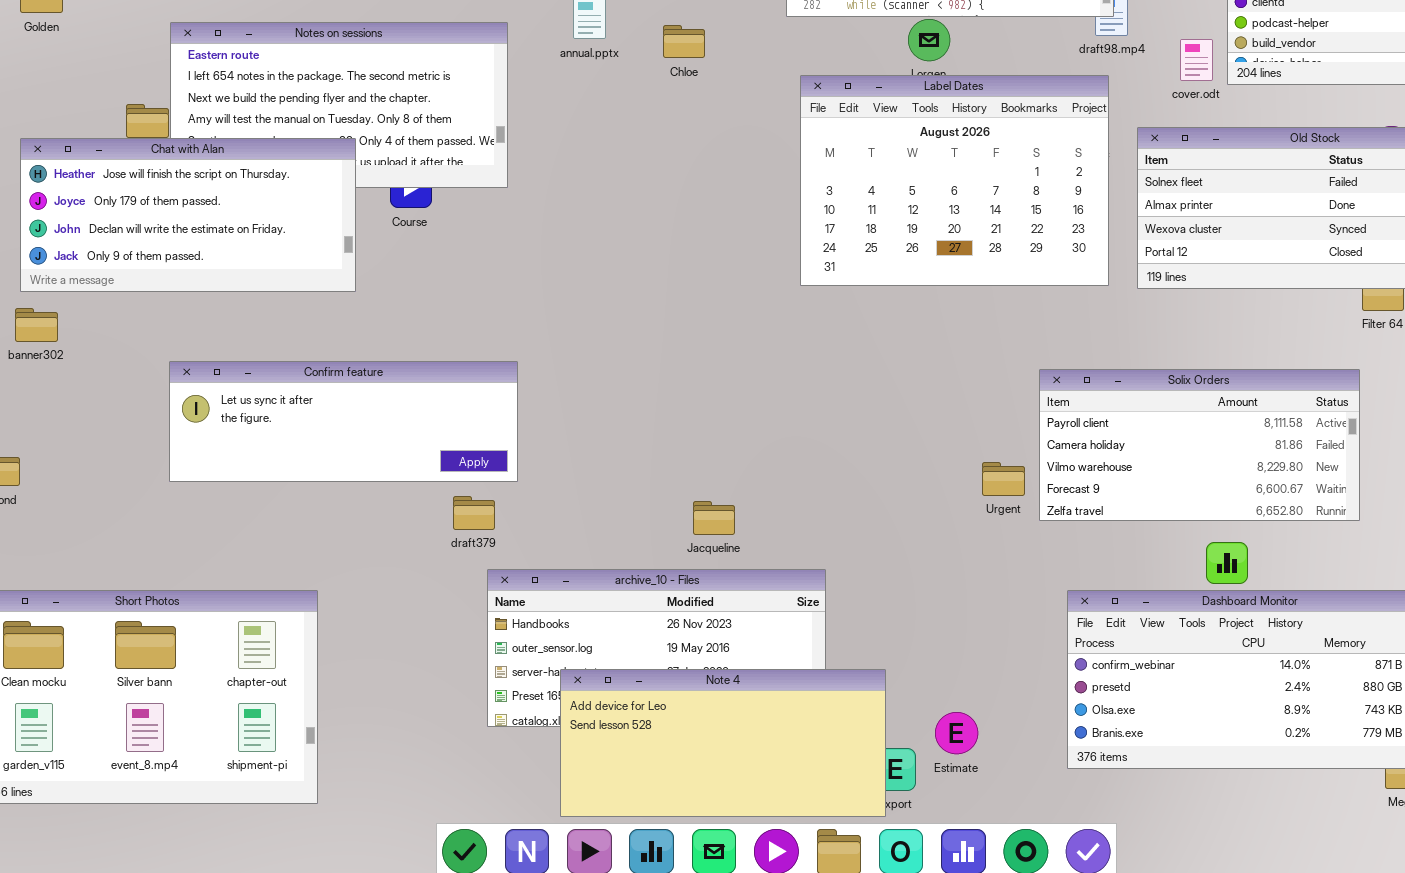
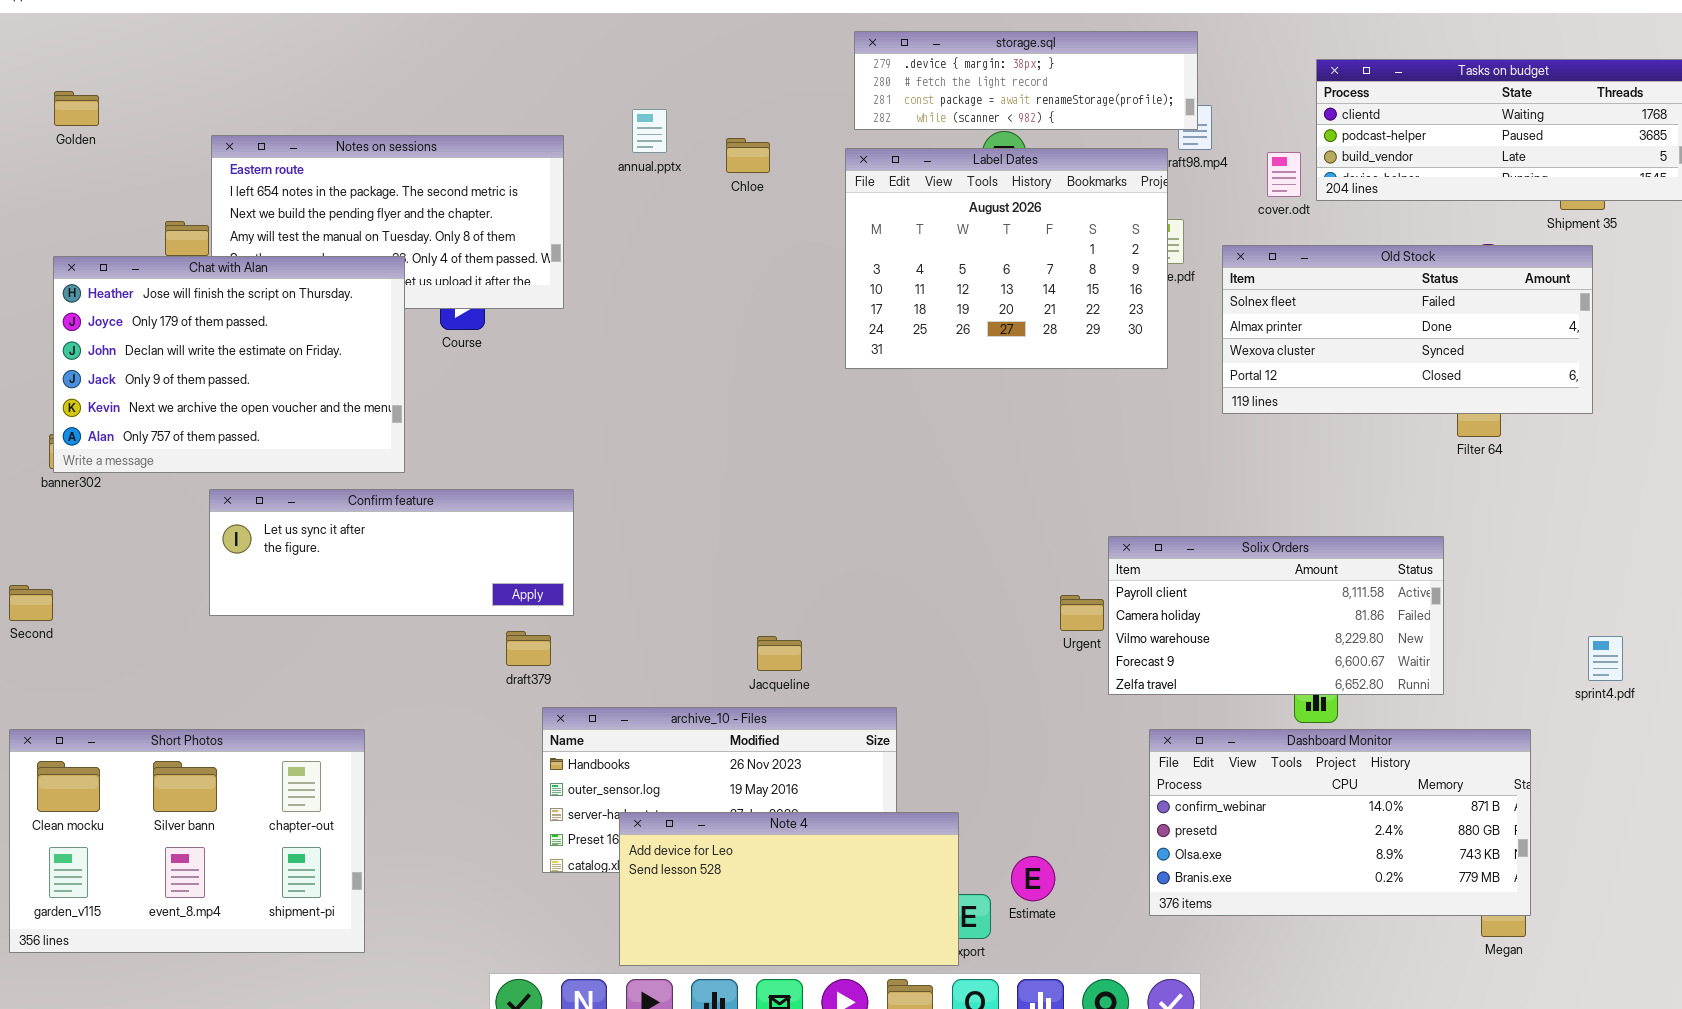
Label Dates: [800,75,1109,286] -> [845,148,1168,369], moved
Chat with Alan: [20,138,356,292] -> [53,256,405,473], resized
Solix Orders: [1039,369,1360,521] -> [1108,536,1444,695], moved

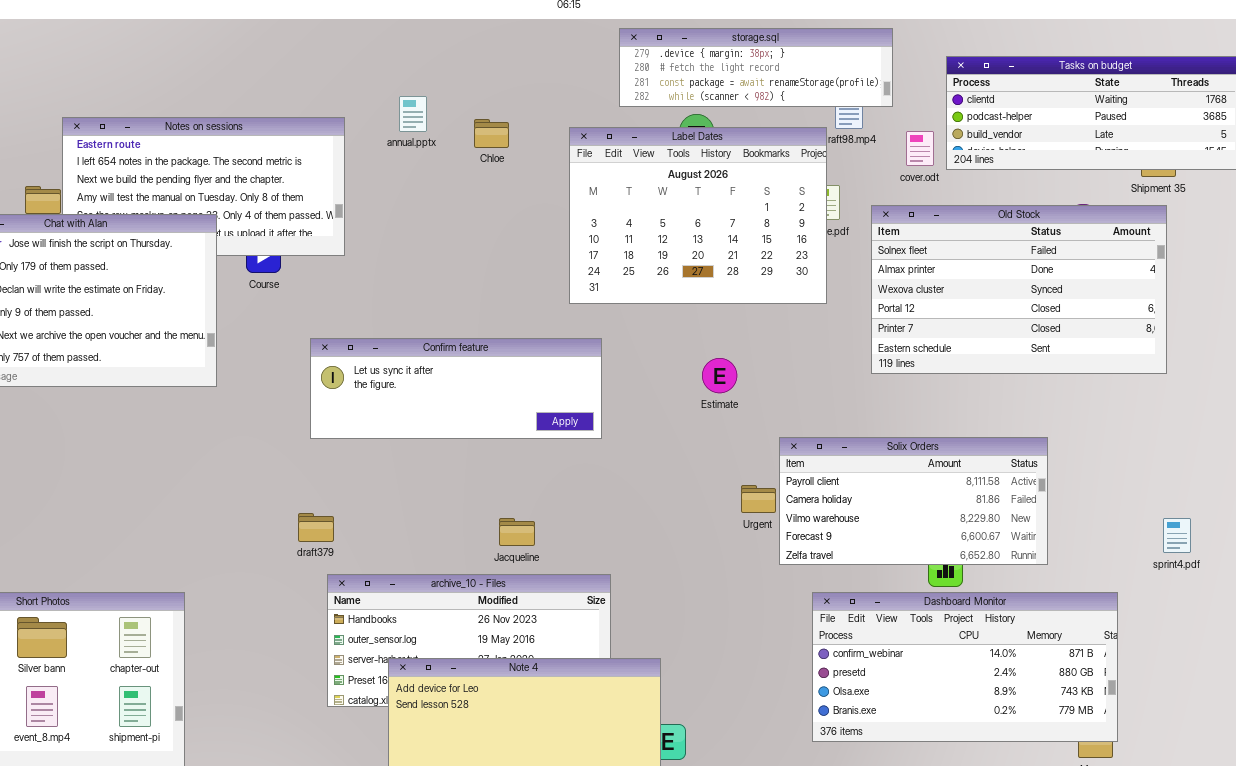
storage.sql: [854,31,1198,130] -> [619,28,893,107], moved
Old Stock: [1222,245,1593,414] -> [871,205,1167,374], resized
Confirm feature: [209,489,574,616] -> [310,338,602,439], moved
Estimate: [1011,856,1055,901] -> [702,358,737,393], moved

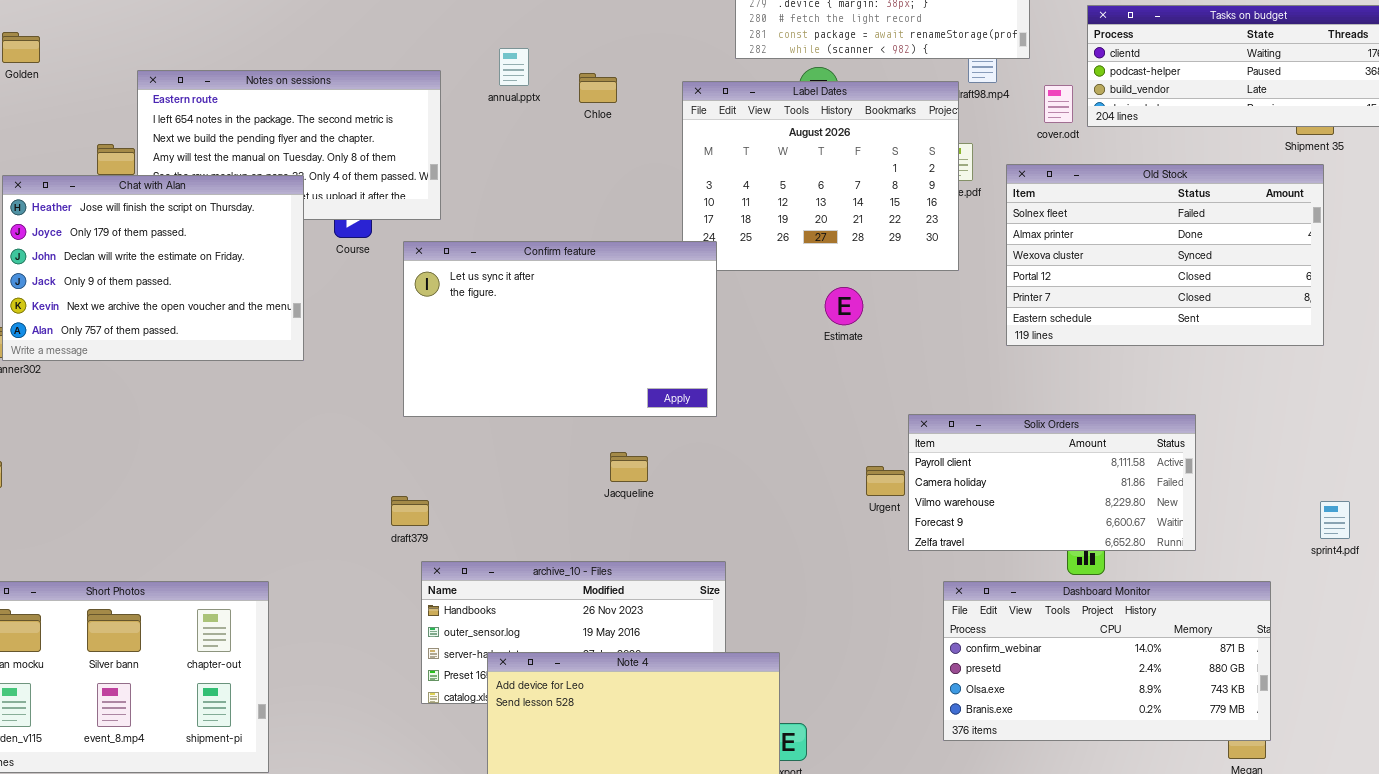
Confirm feature: [310,338,602,439] -> [403,241,717,417], resized
Estimate: [702,358,737,393] -> [825,287,863,325], moved
Jacqueline: [499,518,535,546] -> [610,452,648,482], moved

